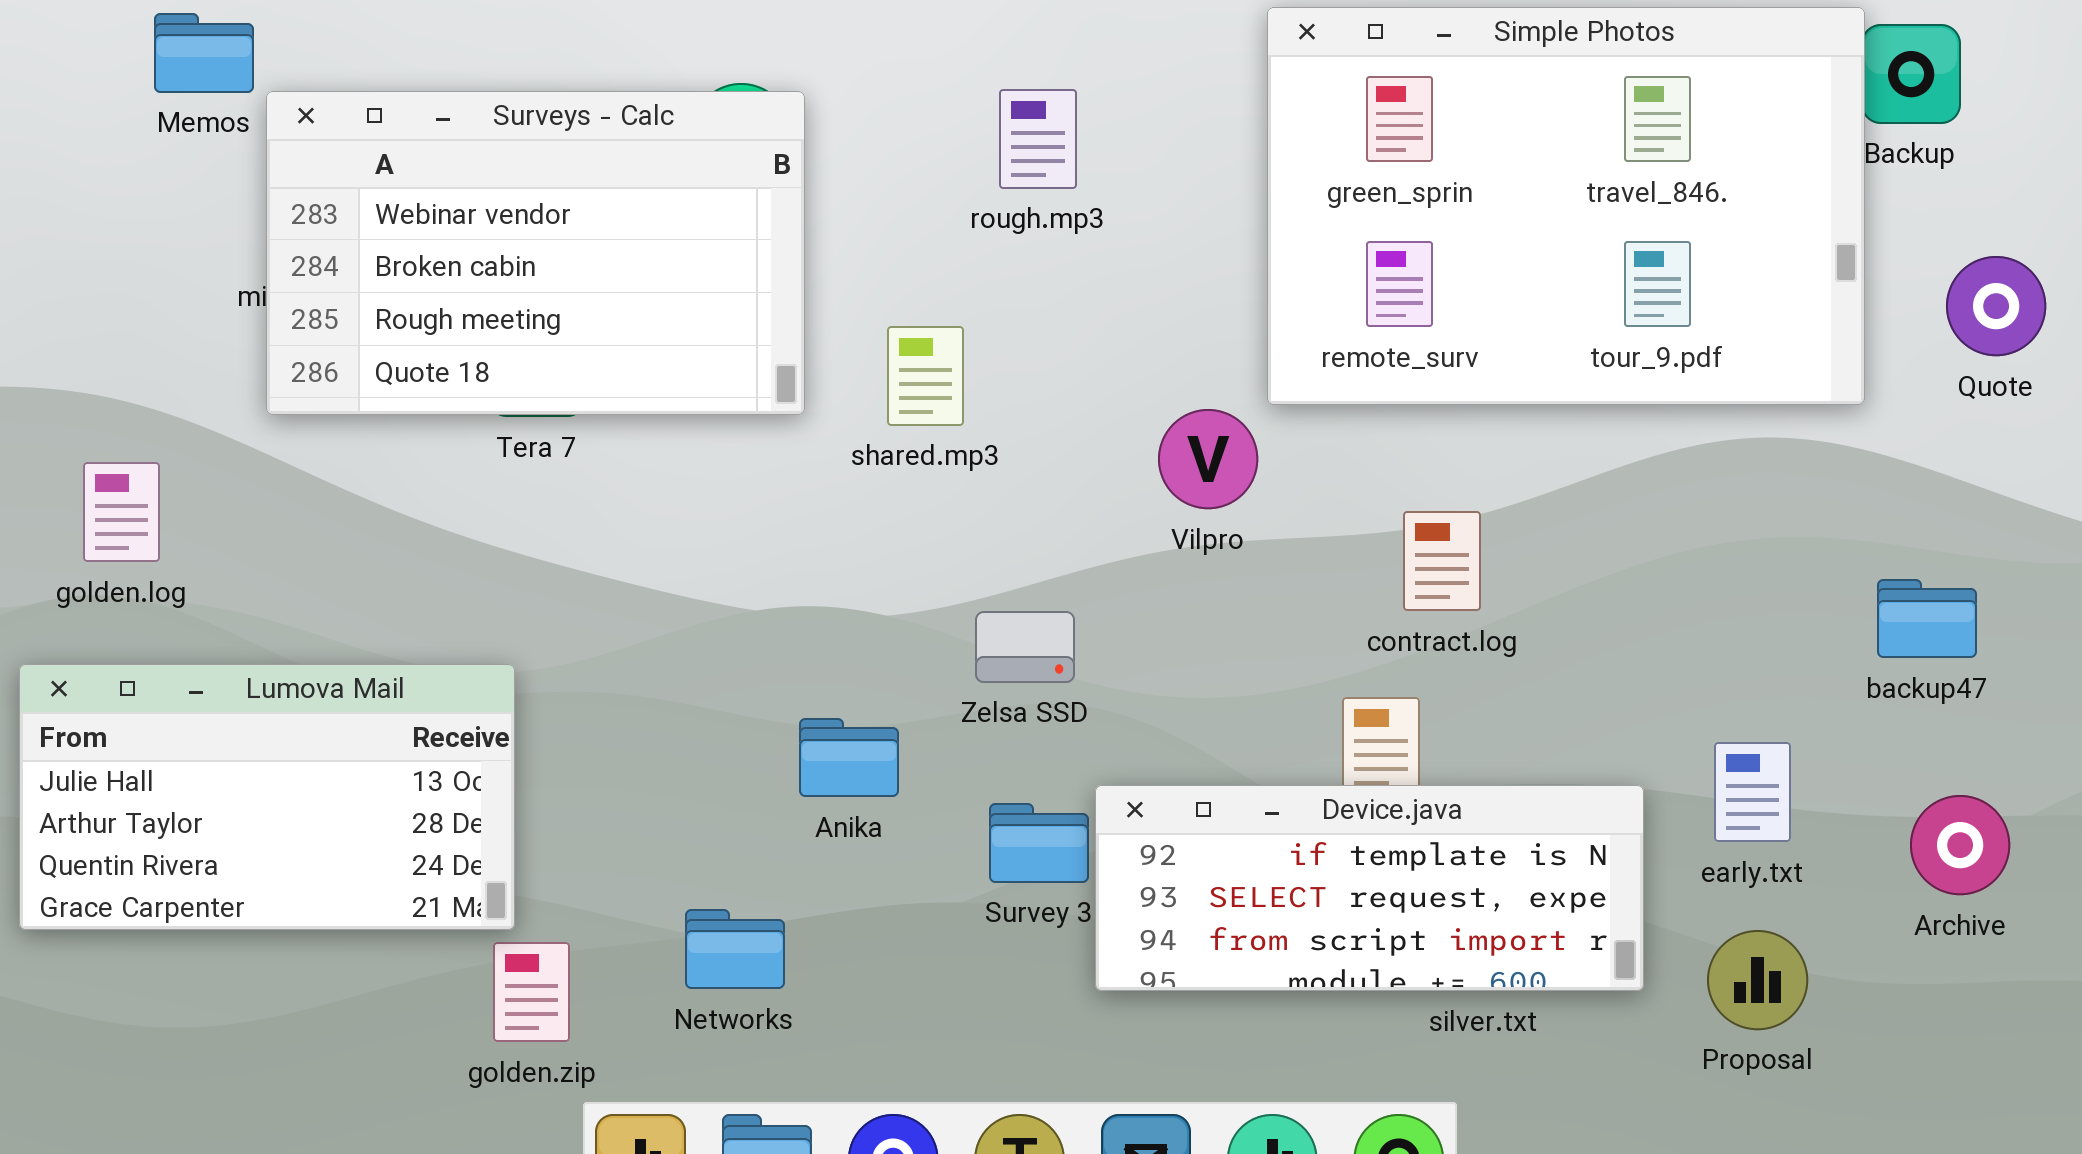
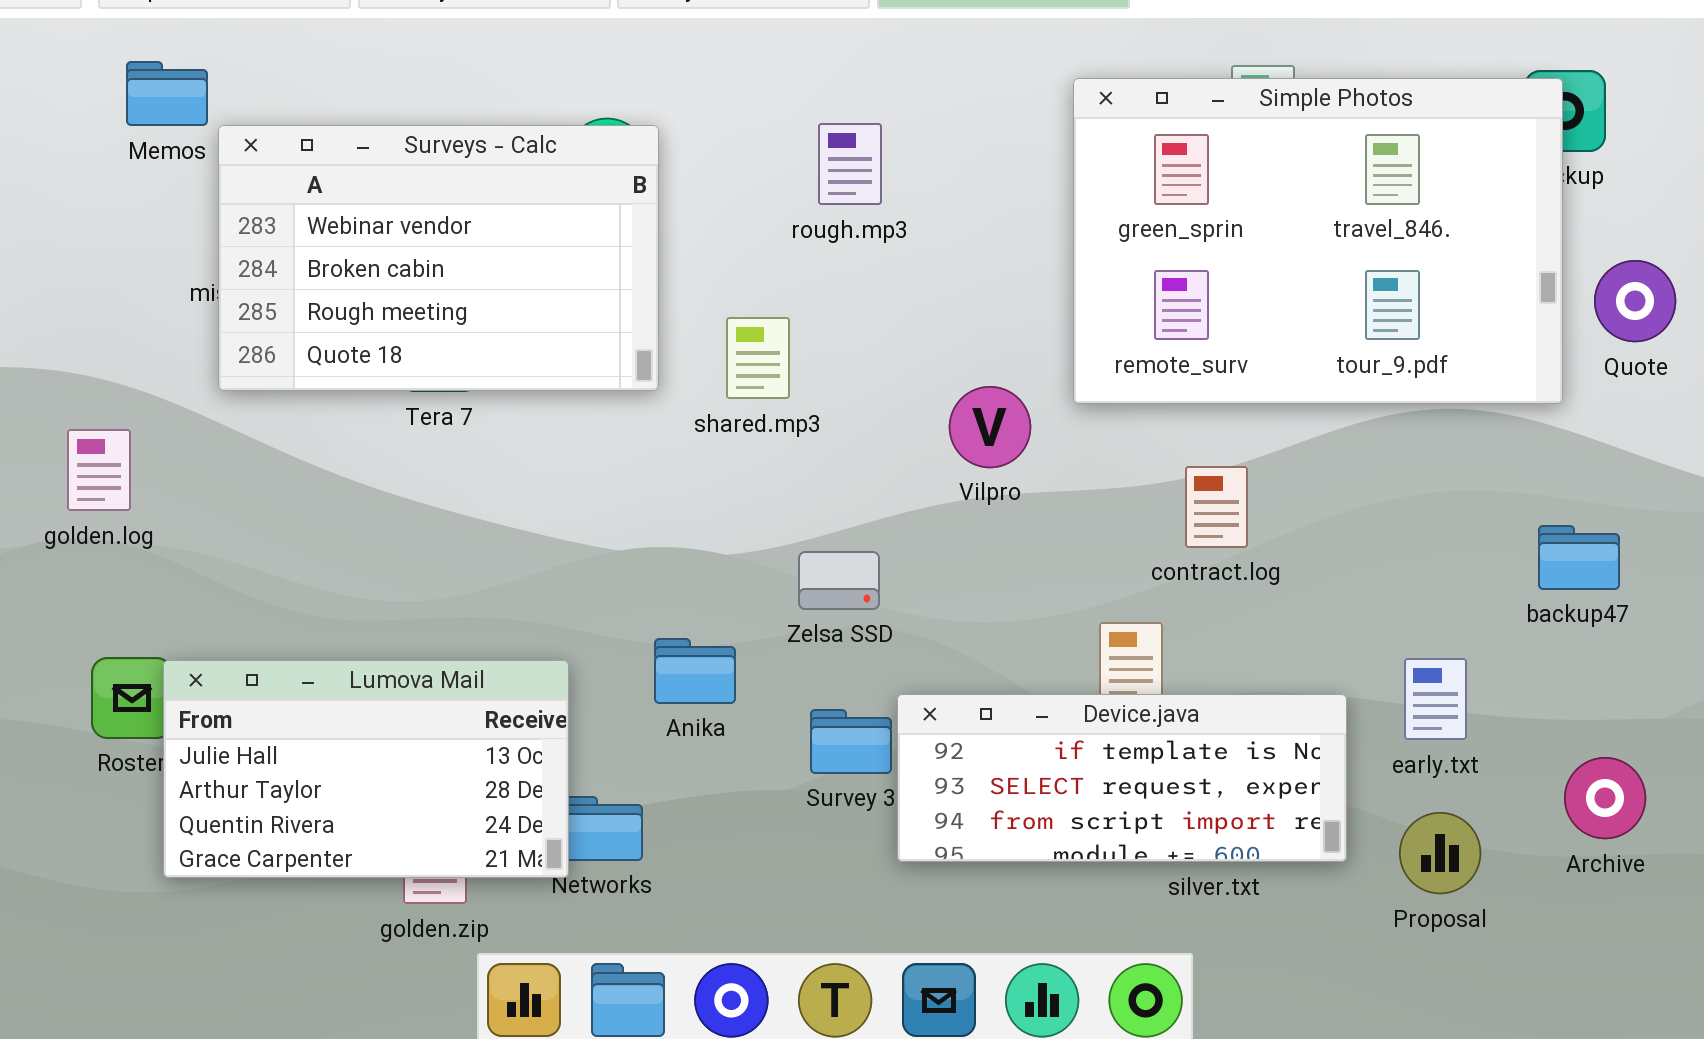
Simple Photos: [1267,7,1865,405] -> [1073,78,1563,404], moved
contract.log: [1403,511,1481,611] -> [1185,466,1248,548], moved
Lumova Mail: [19,664,515,930] -> [163,660,569,878], moved
Archive: [1910,795,2010,895] -> [1564,757,1646,839], moved

